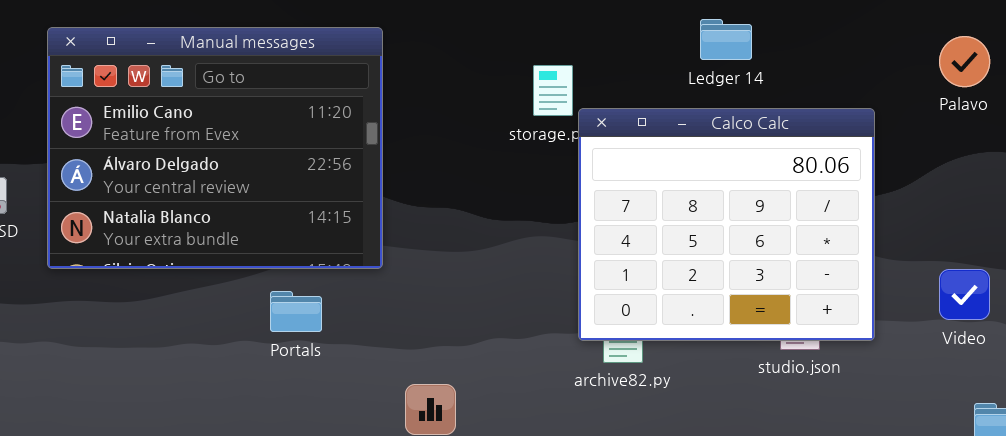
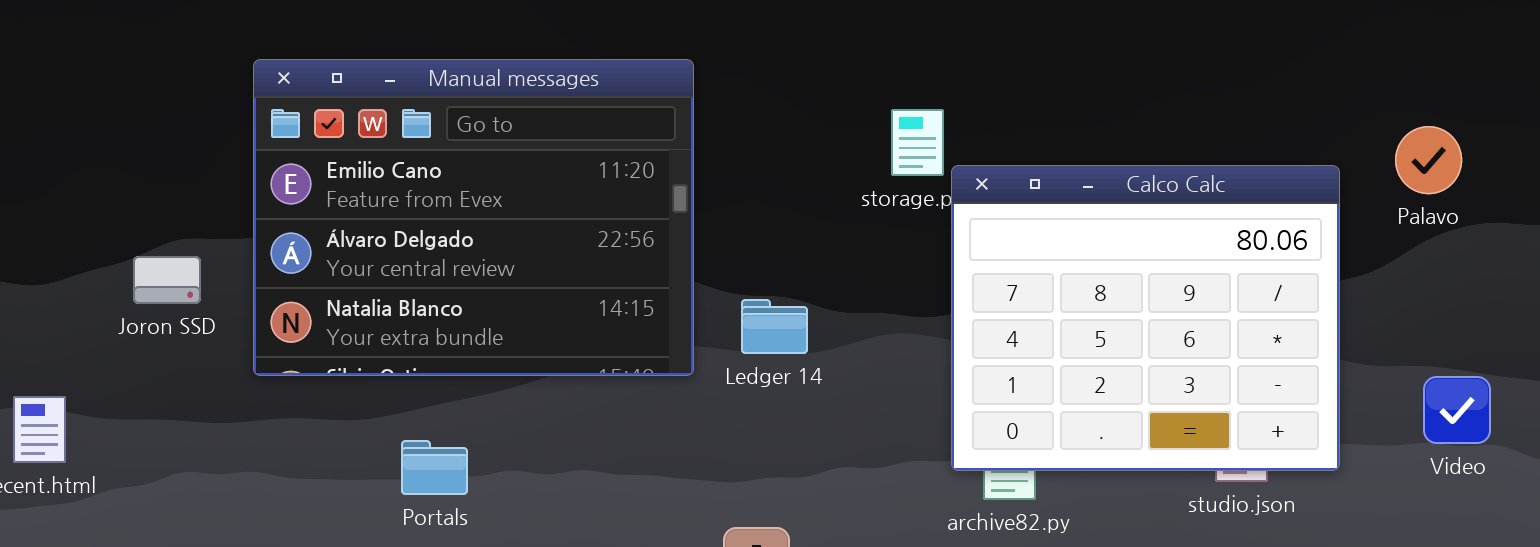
Ledger 14: [700,19,752,60] -> [741,299,808,354], moved
Palavo: [939,36,990,87] -> [1395,126,1462,194], moved
Portals: [270,291,322,332] -> [401,440,468,495], moved

